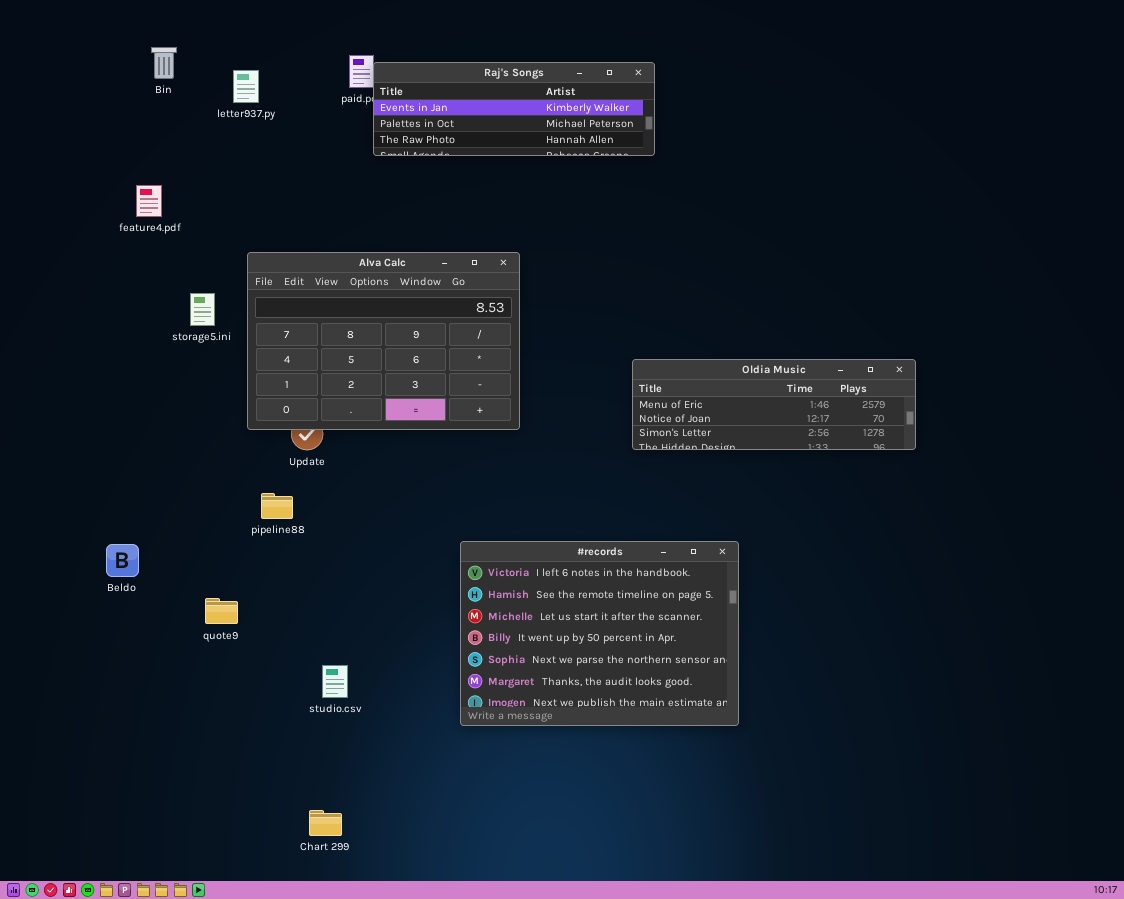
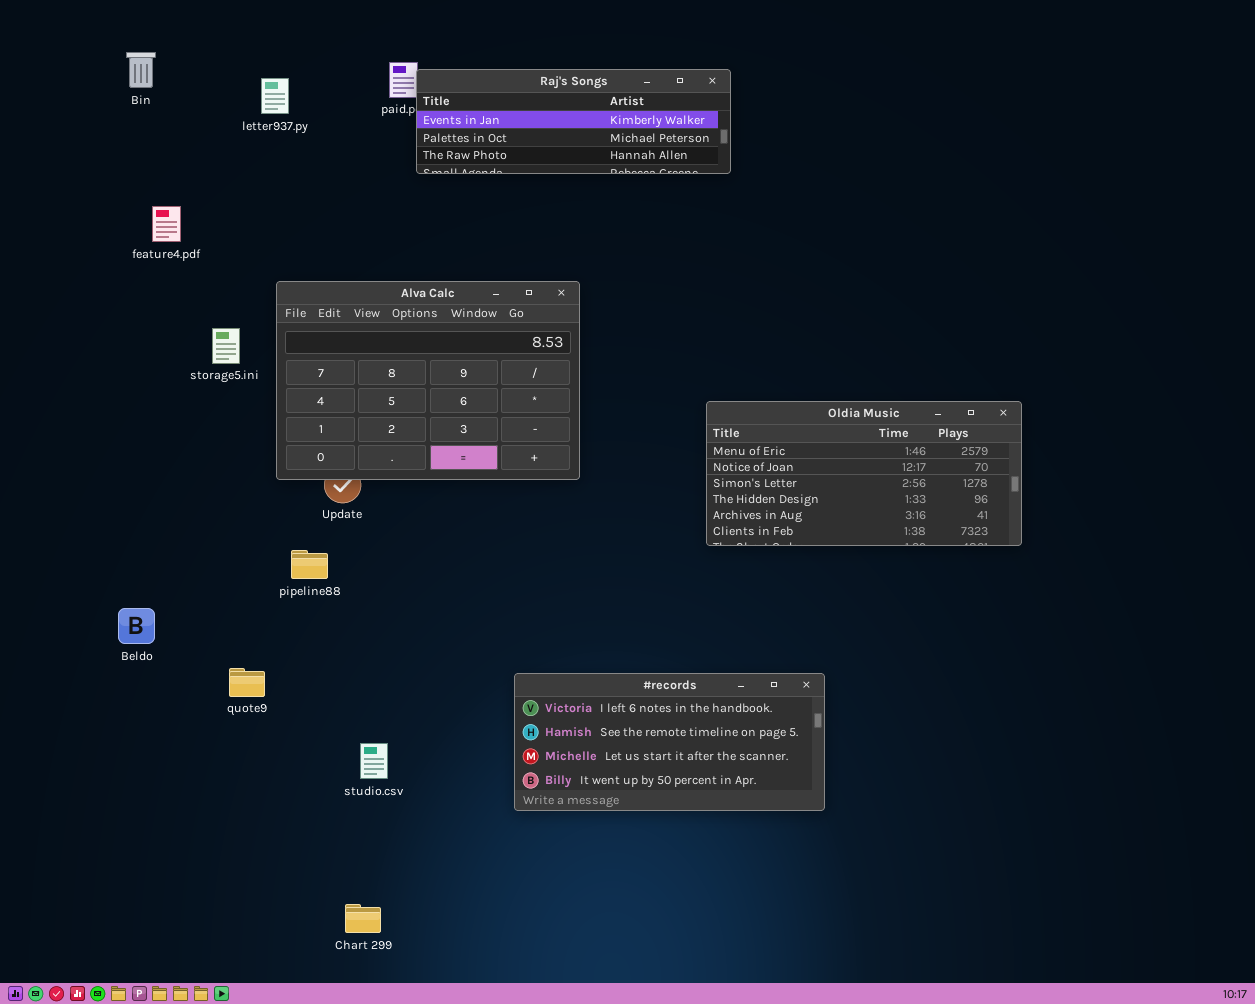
Bin: [151,47,177,79] -> [126,52,156,88], moved
Oldia Music: [632,359,916,450] -> [706,401,1022,546], resized
#records: [460,541,739,726] -> [514,673,825,811], resized

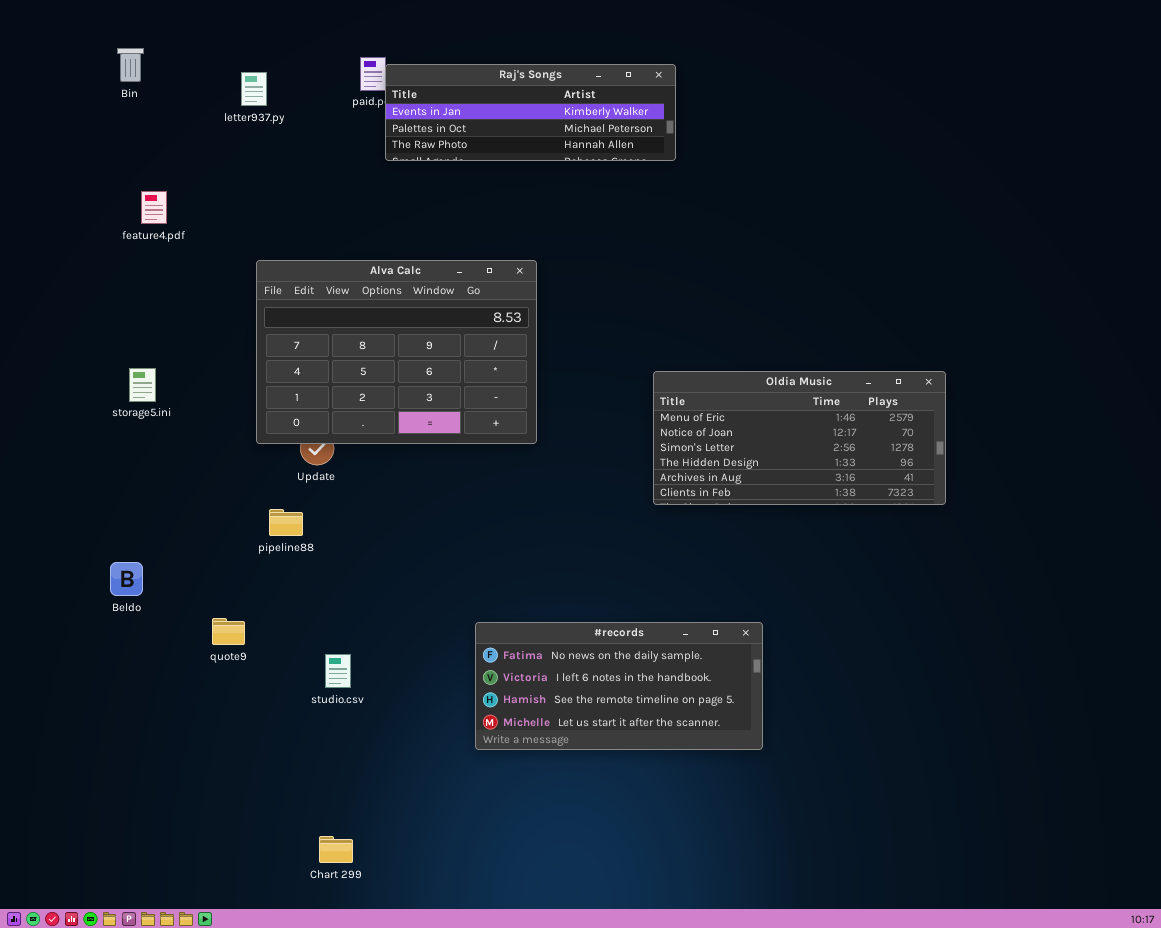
storage5.ini: [212,328,240,364] -> [129,368,156,402], moved
#records: [514,673,825,811] -> [475,622,763,750], scrolled up 1 row
studio.csv: [360,743,388,779] -> [325,654,351,688], moved

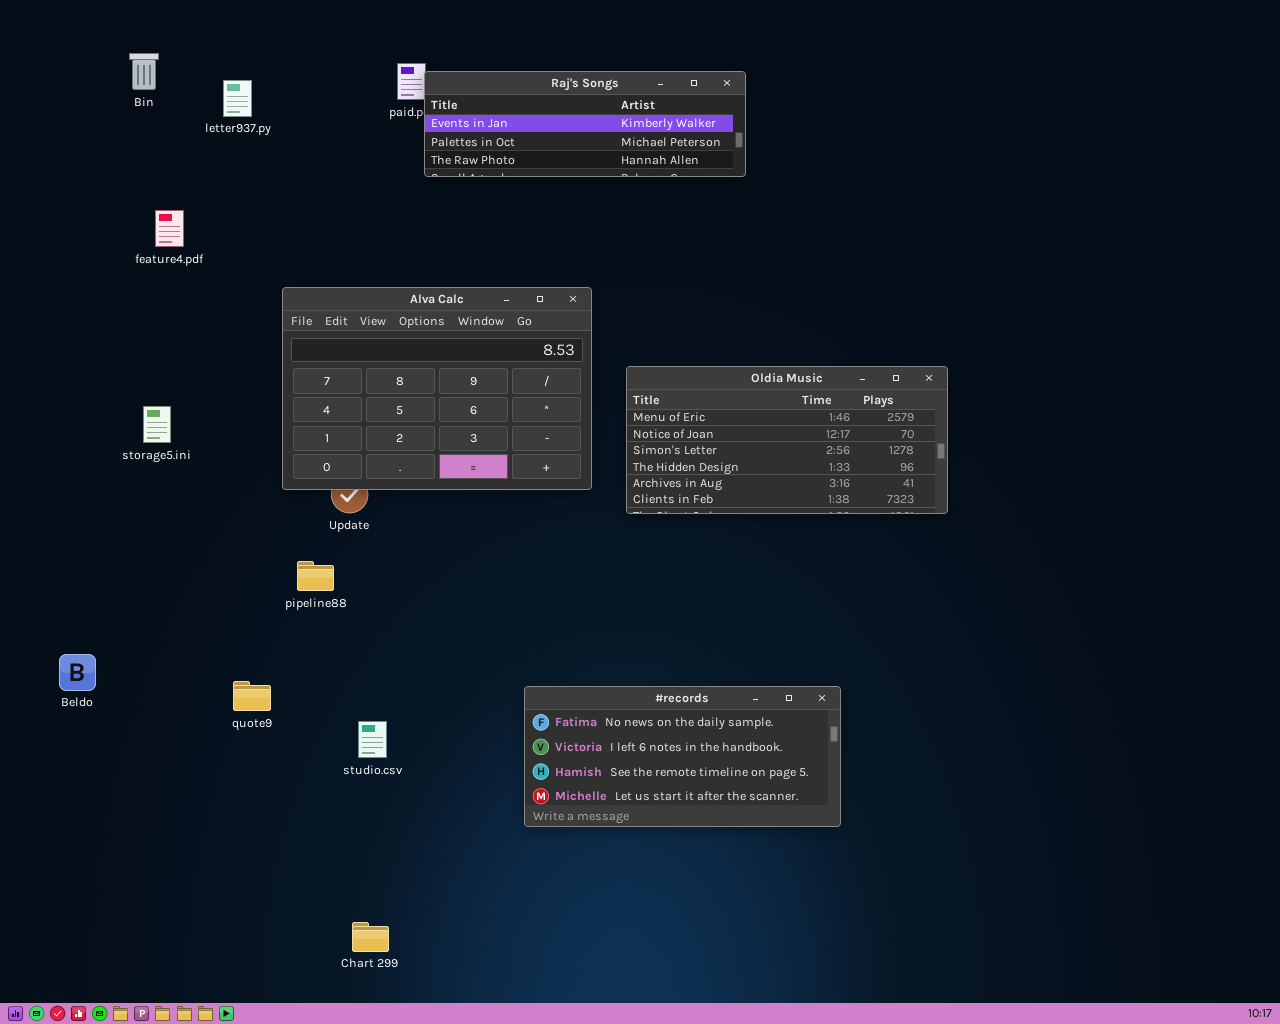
letter937.py: [241,72,267,106] -> [223,80,252,117], moved
Oldia Music: [653,371,946,505] -> [626,366,948,514], moved
Beldo: [110,562,143,596] -> [59,654,96,691], moved

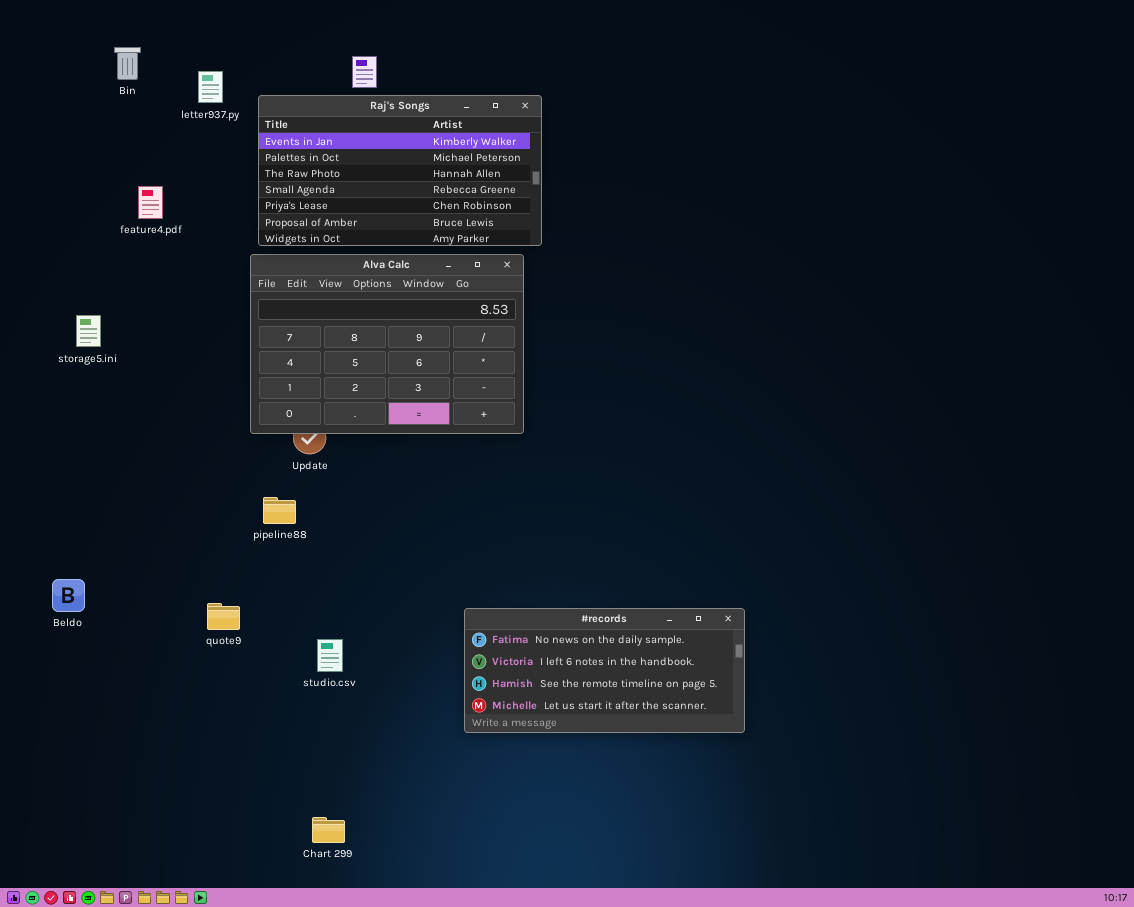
Raj's Songs: [424,71,746,177] -> [258,95,542,246], moved, resized
Oldia Music: [626,366,948,514] -> none, closed
storage5.ini: [143,406,171,443] -> [76,315,101,347], moved

